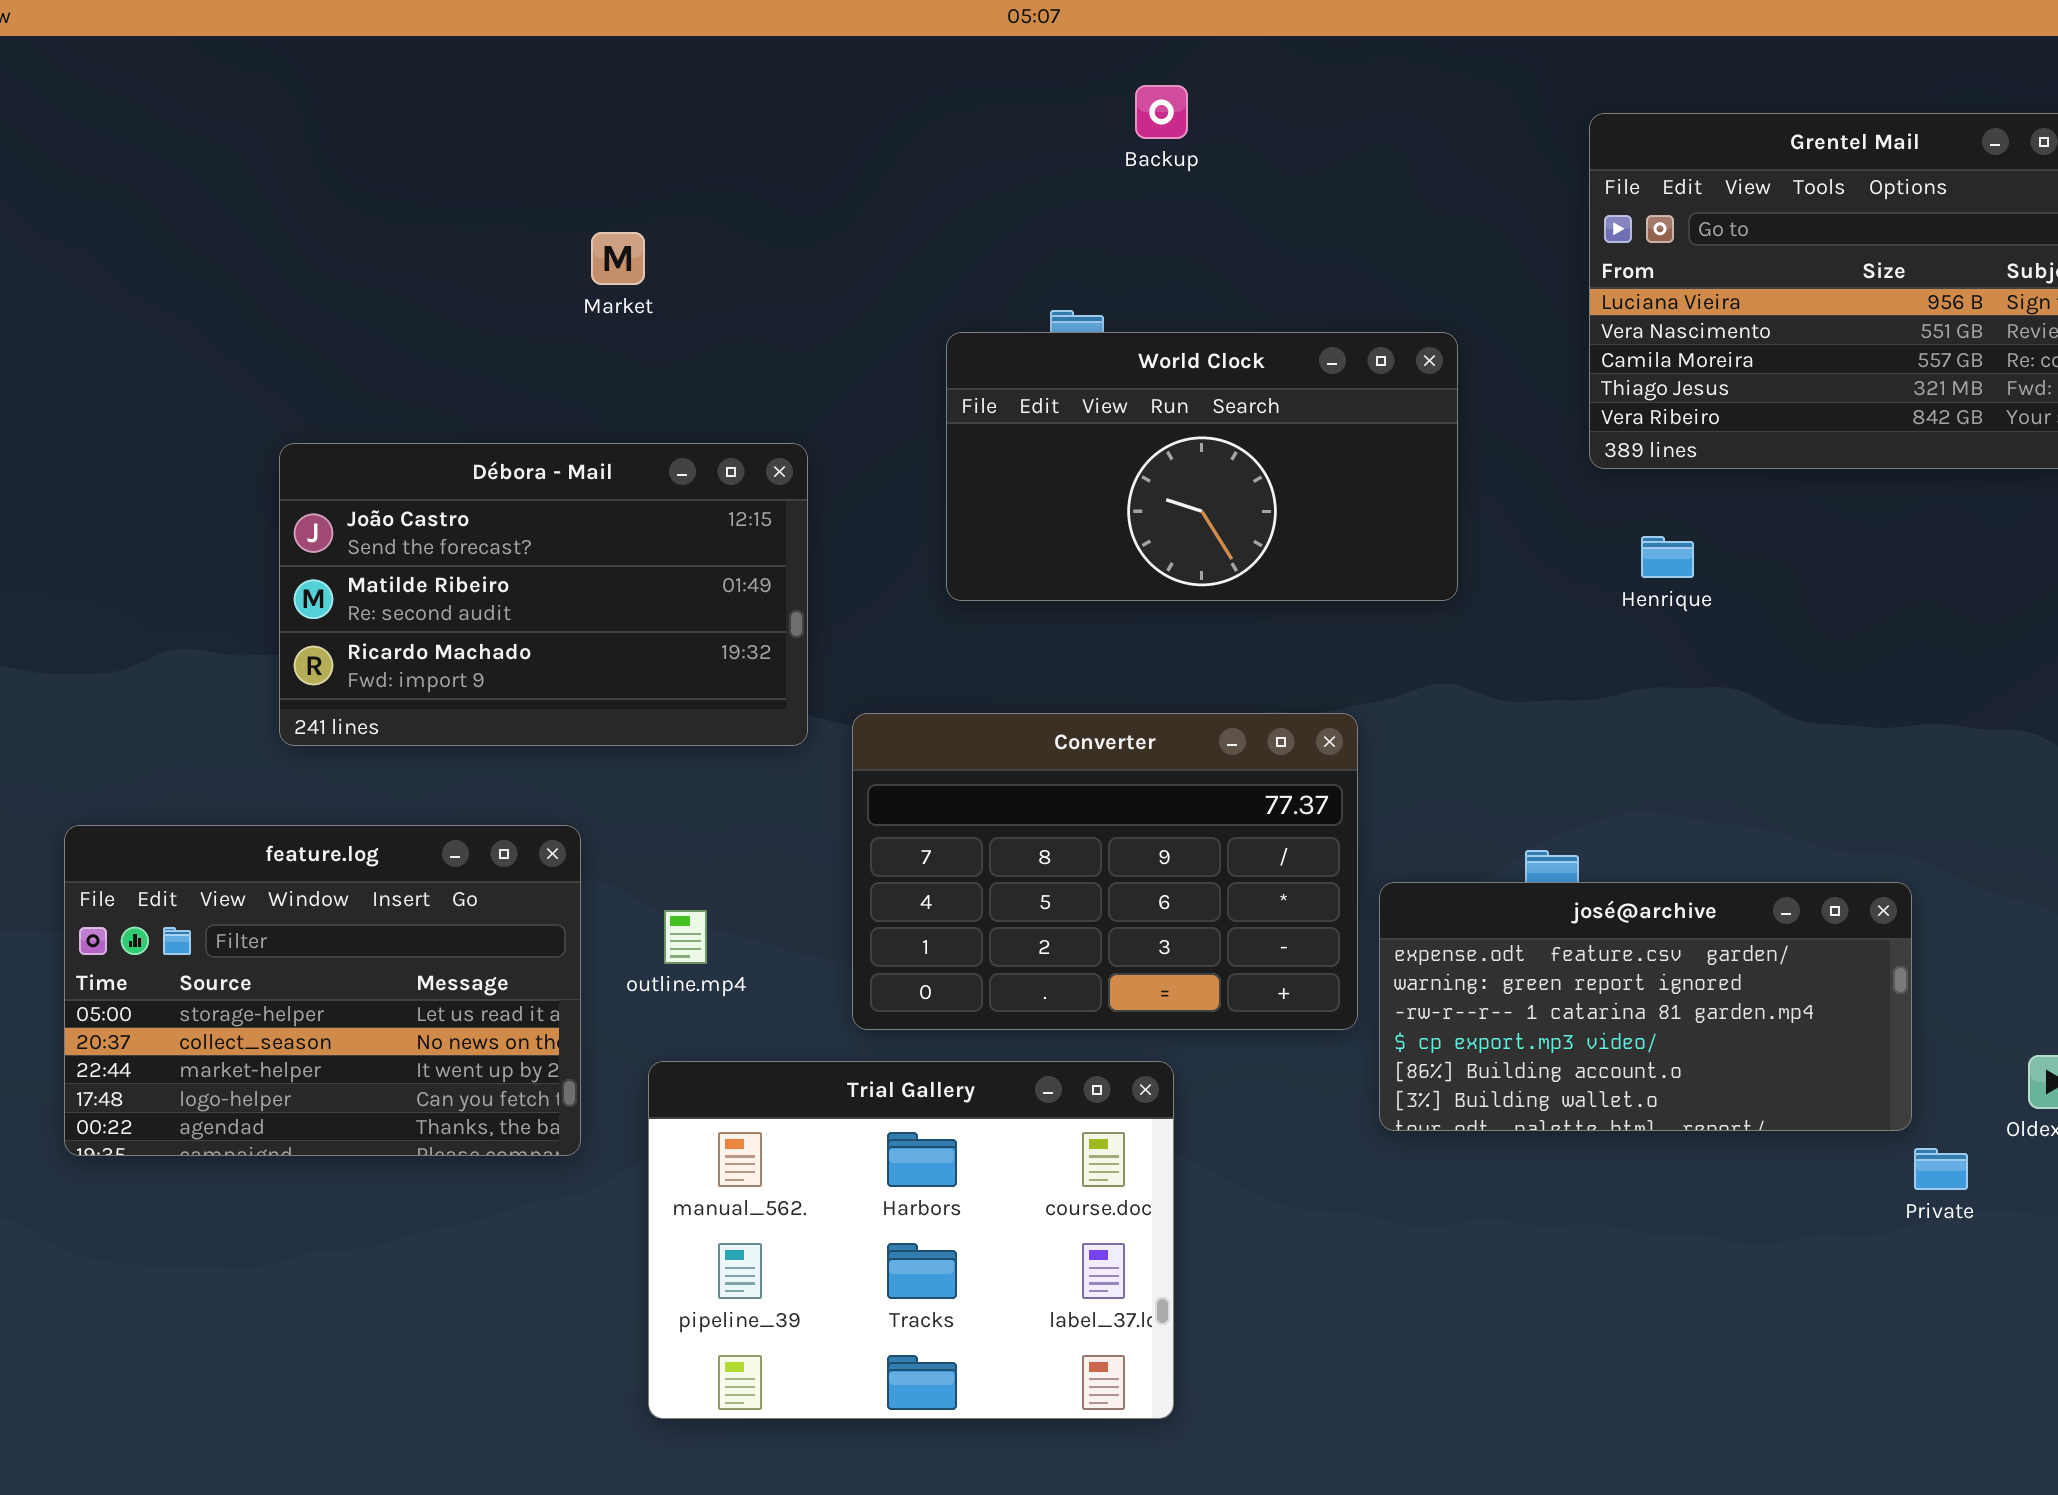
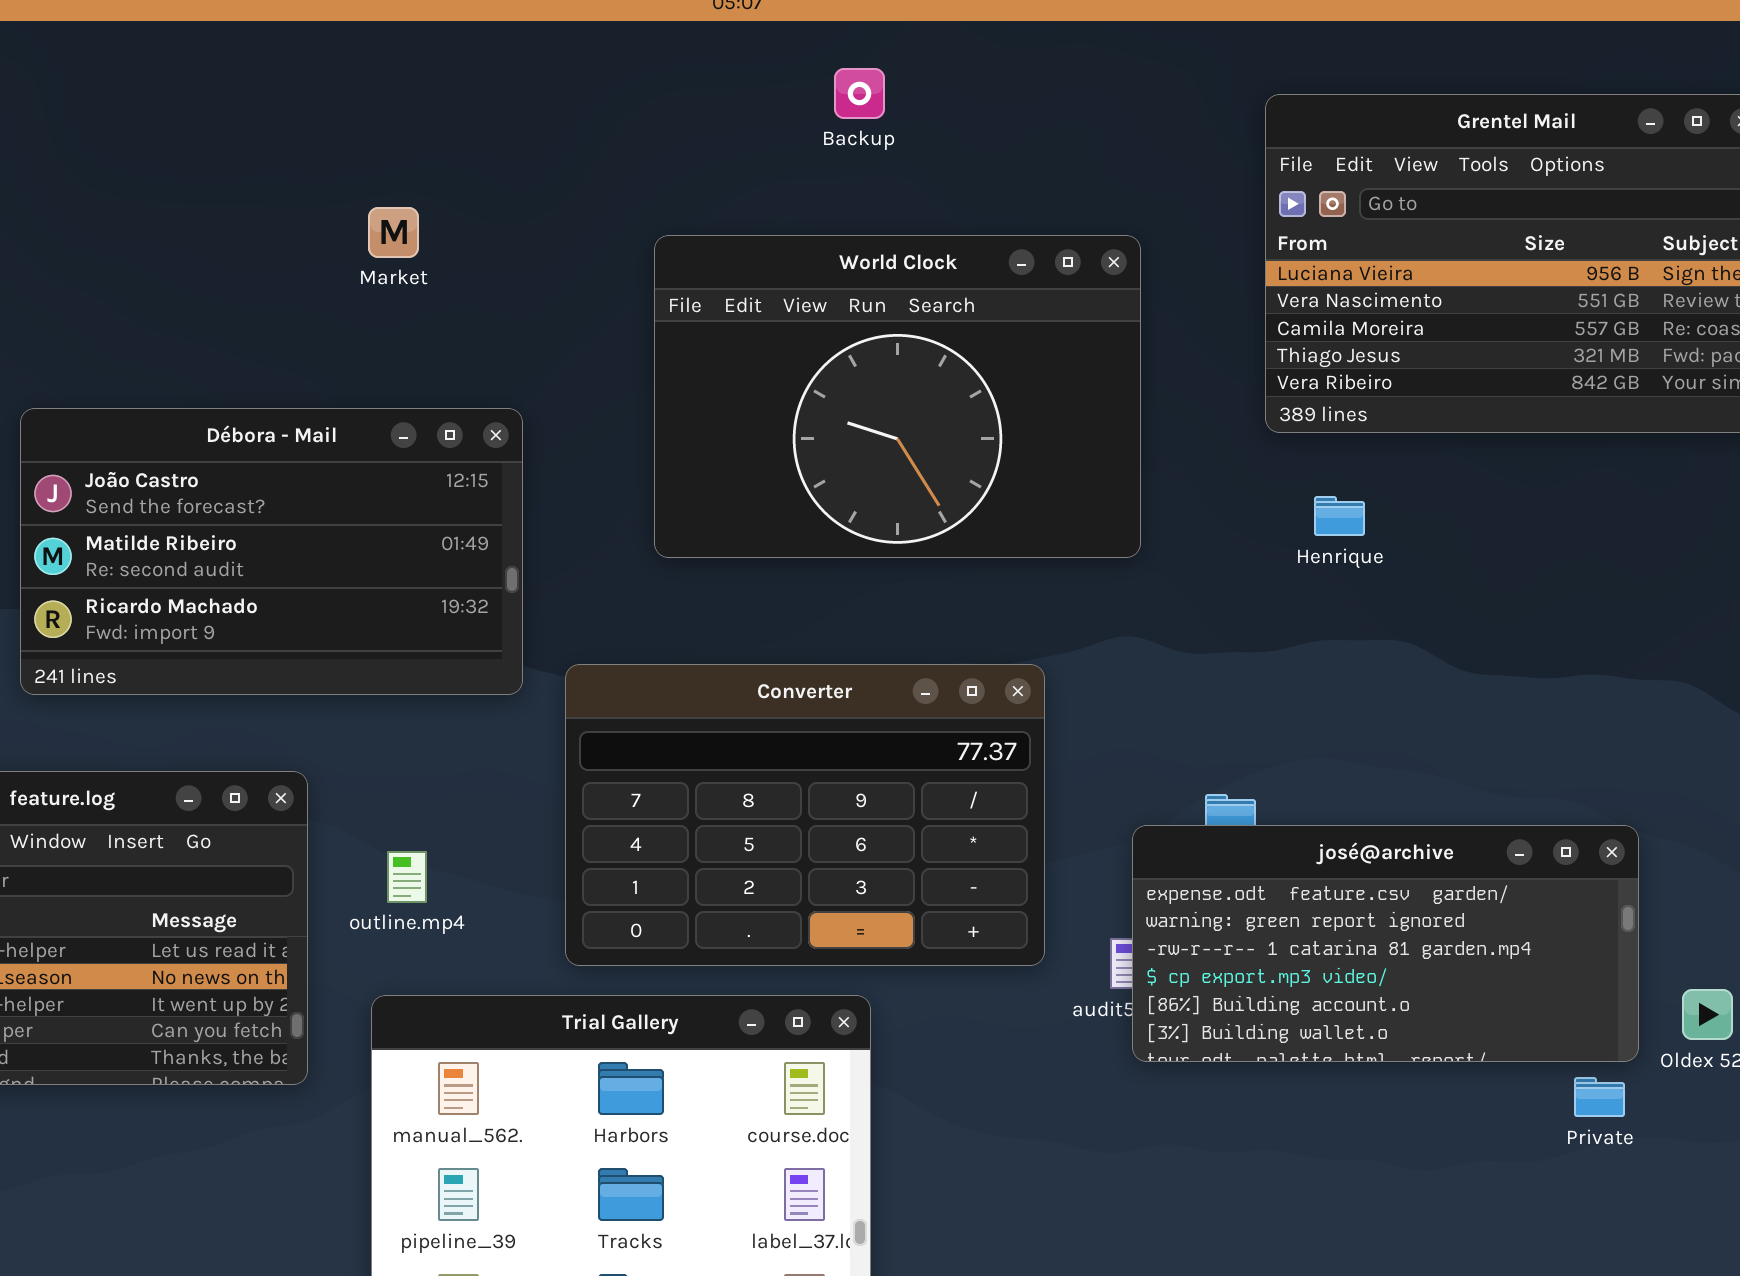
Market: [591,232,645,285] -> [368,207,419,258], moved
World Clock: [946,332,1458,601] -> [654,235,1141,558], resized
josé@archive: [1379,882,1912,1131] -> [1132,825,1639,1062], moved

